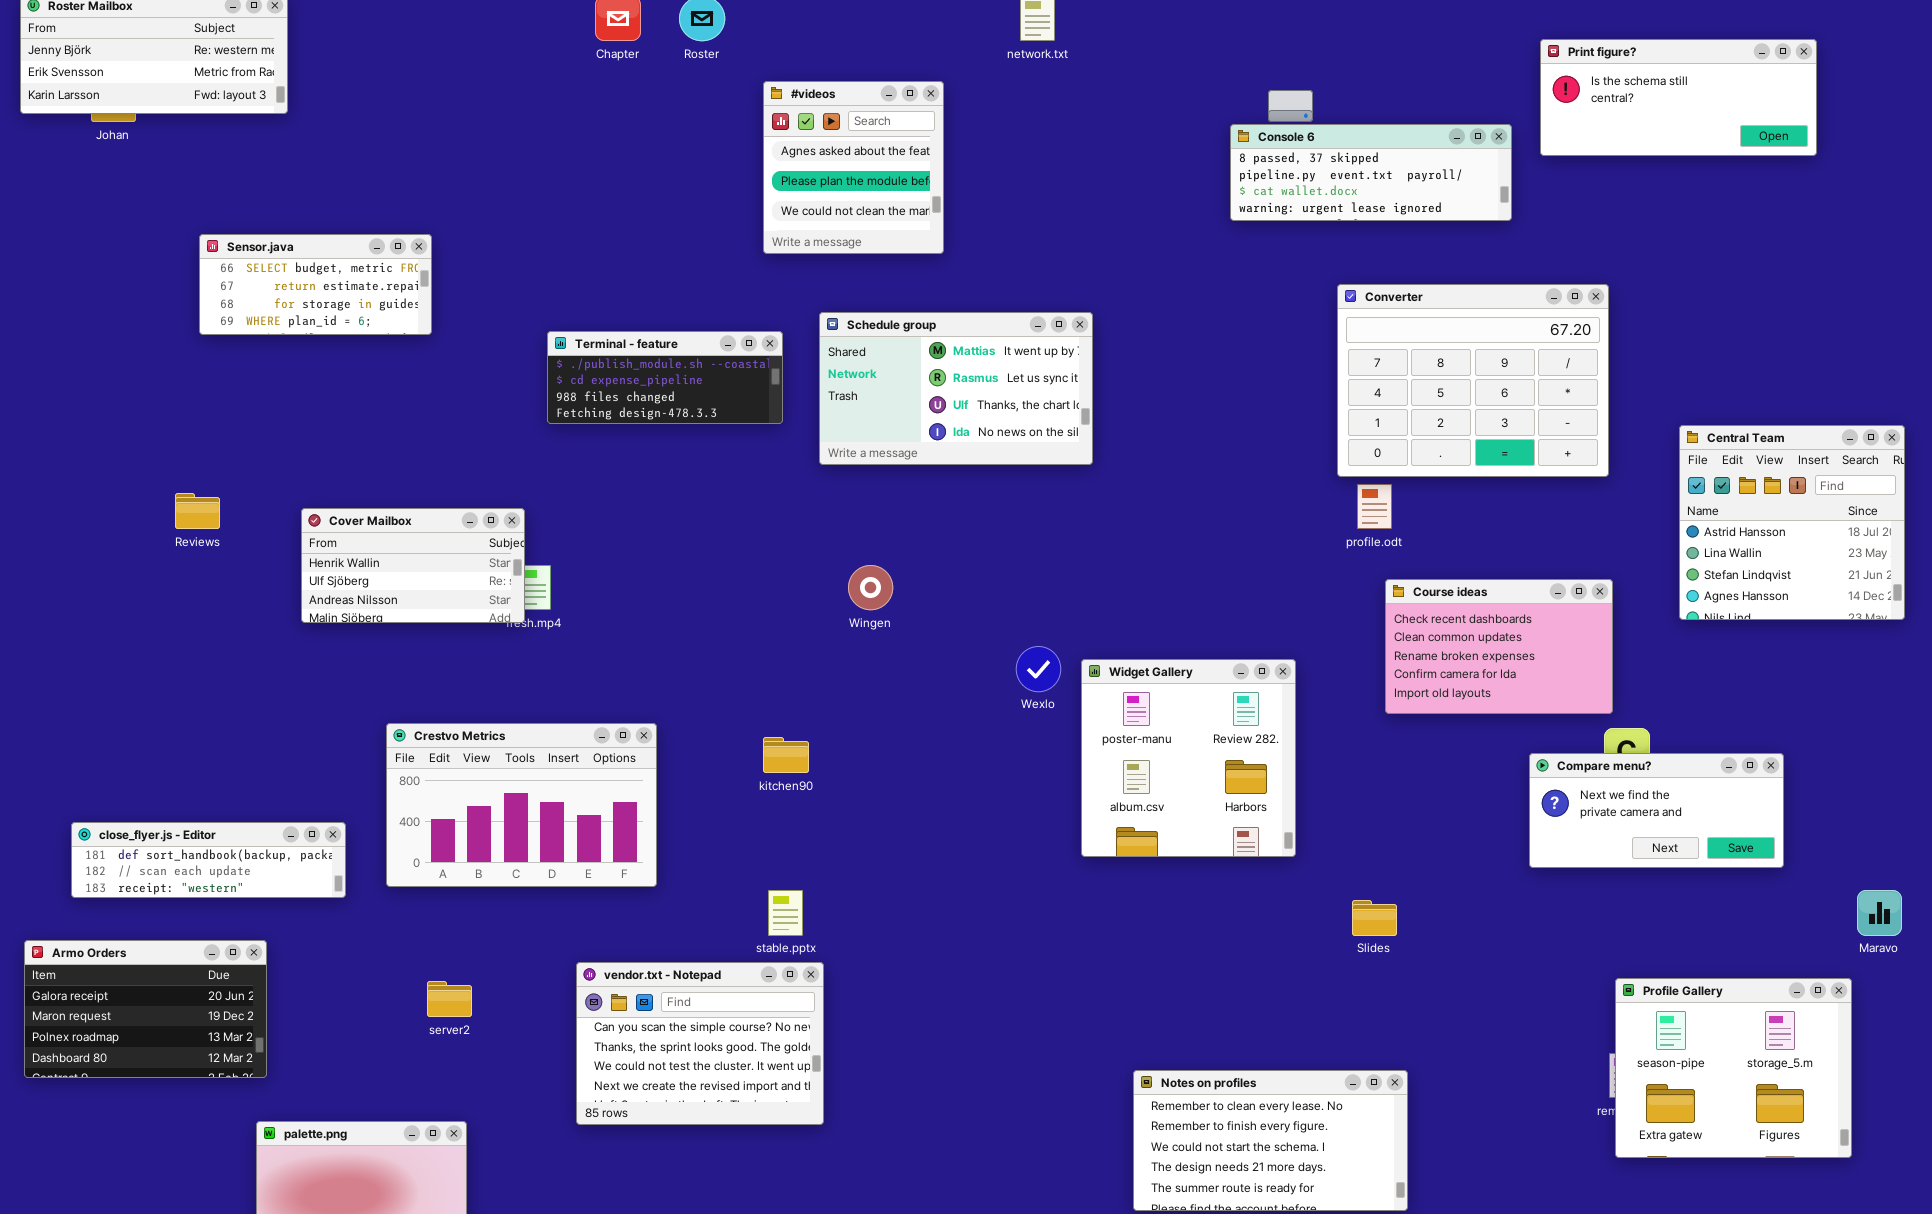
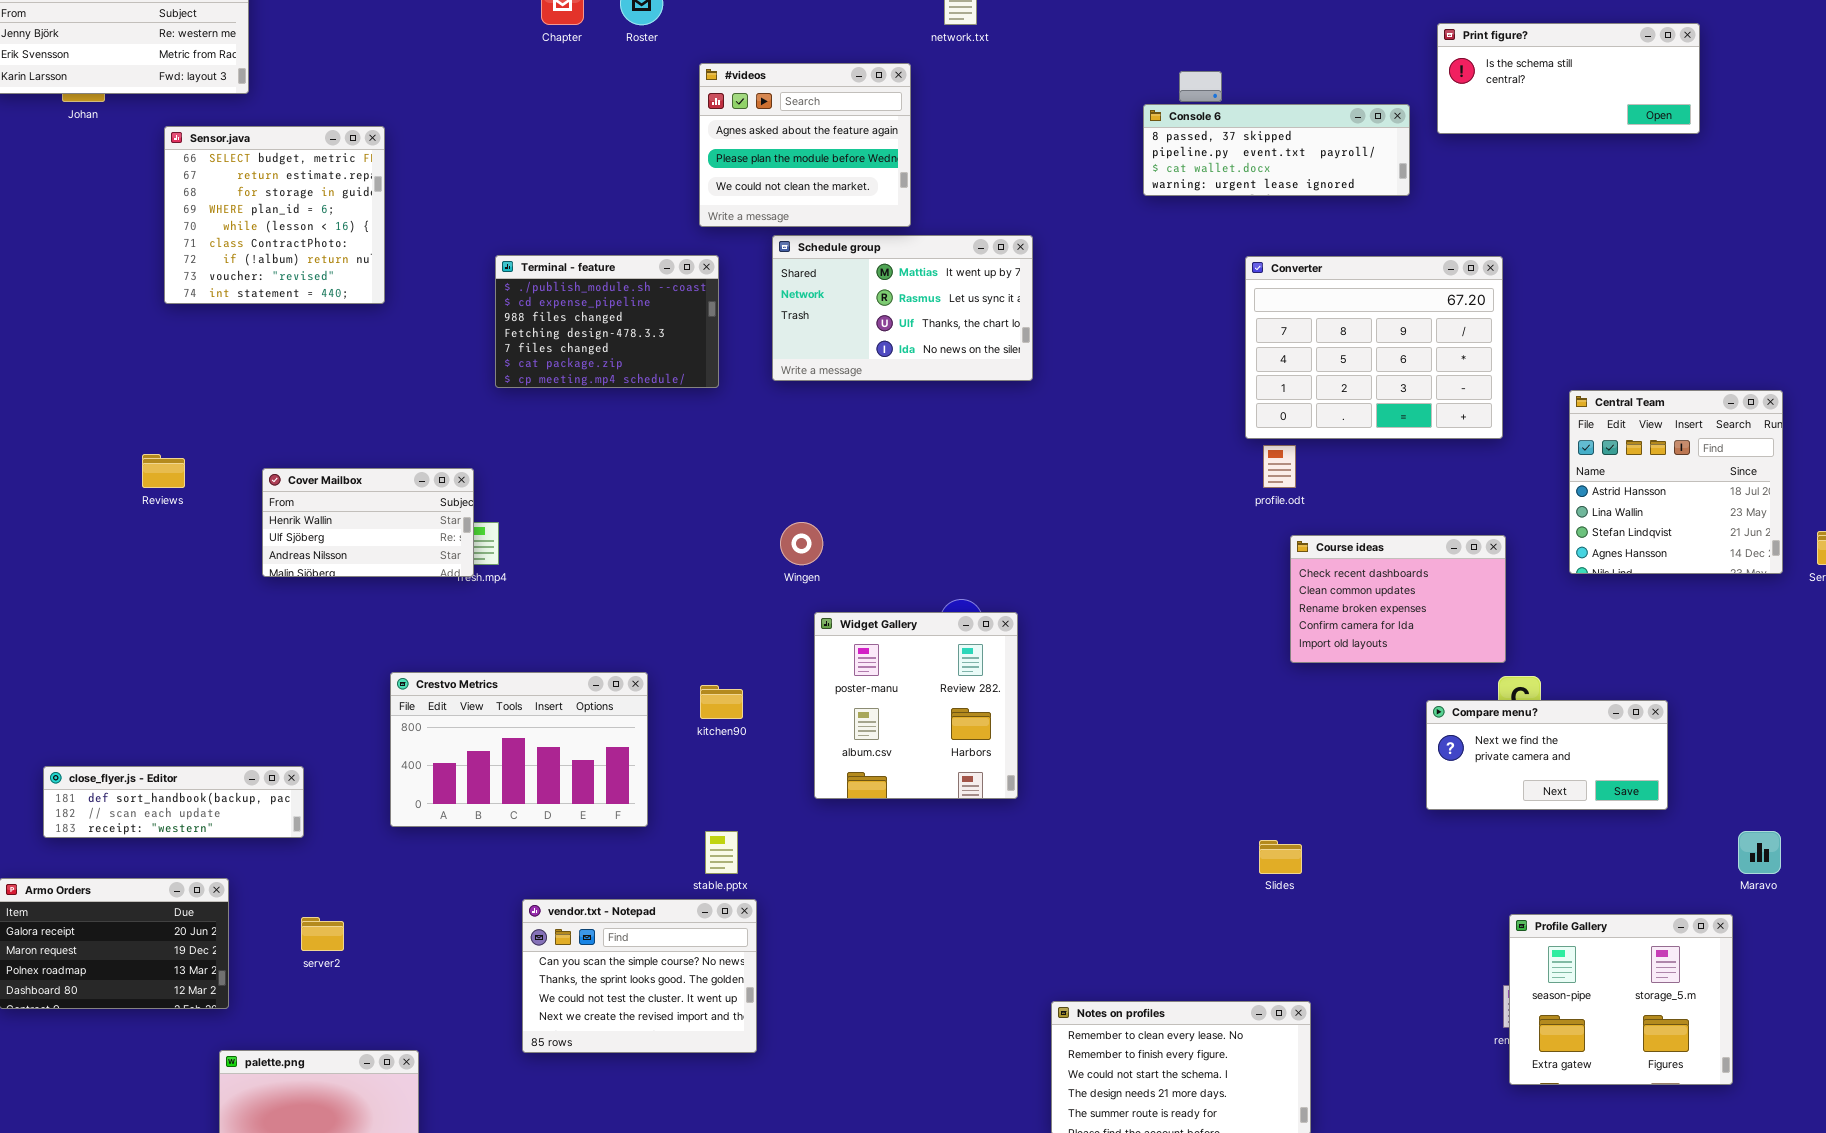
#videos: [763,81,944,254] -> [699,63,911,227], resized
Sensor.java: [199,234,432,335] -> [164,126,385,304], resized
Schedule group: [819,312,1093,465] -> [772,235,1033,381], moved
Terminal - feature: [547,331,783,424] -> [495,255,719,388], resized
Widget Gallery: [1081,659,1296,857] -> [814,612,1018,799], moved
Crestvo Metrics: [386,723,657,887] -> [390,672,648,827], moved
server2: [427,981,472,1017] -> [301,917,344,951], moved

